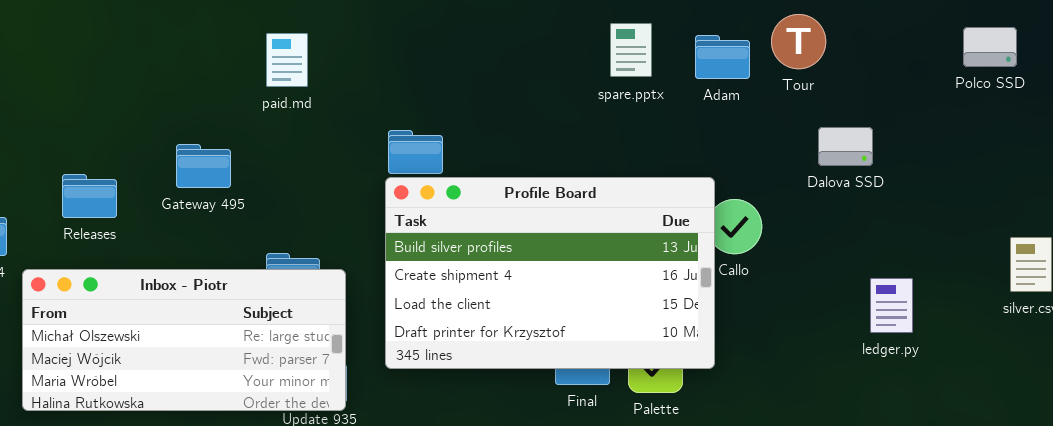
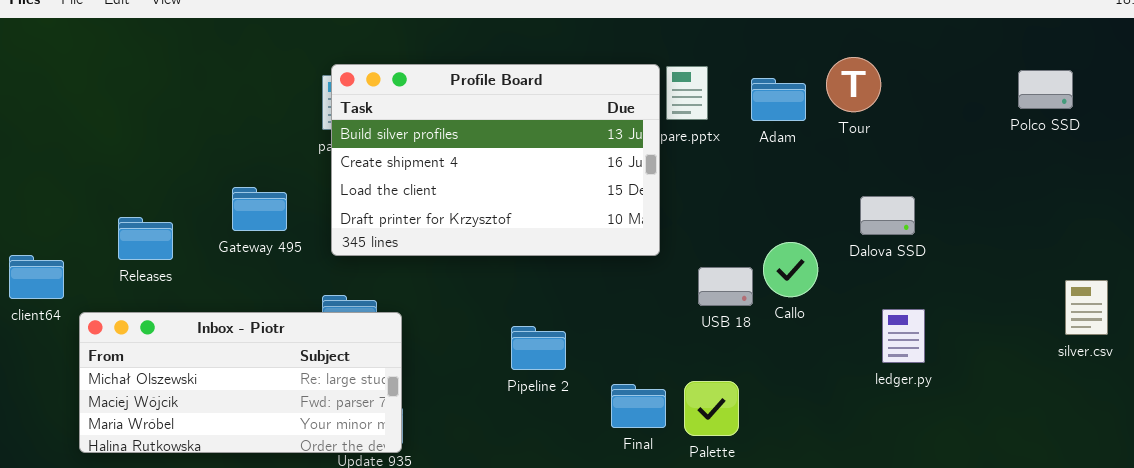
Dalova SSD: [818,127,873,166] -> [860,196,915,235], moved
Profile Board: [385,177,715,369] -> [331,64,660,256], moved
ledger.py: [870,278,913,333] -> [882,309,925,363], moved

